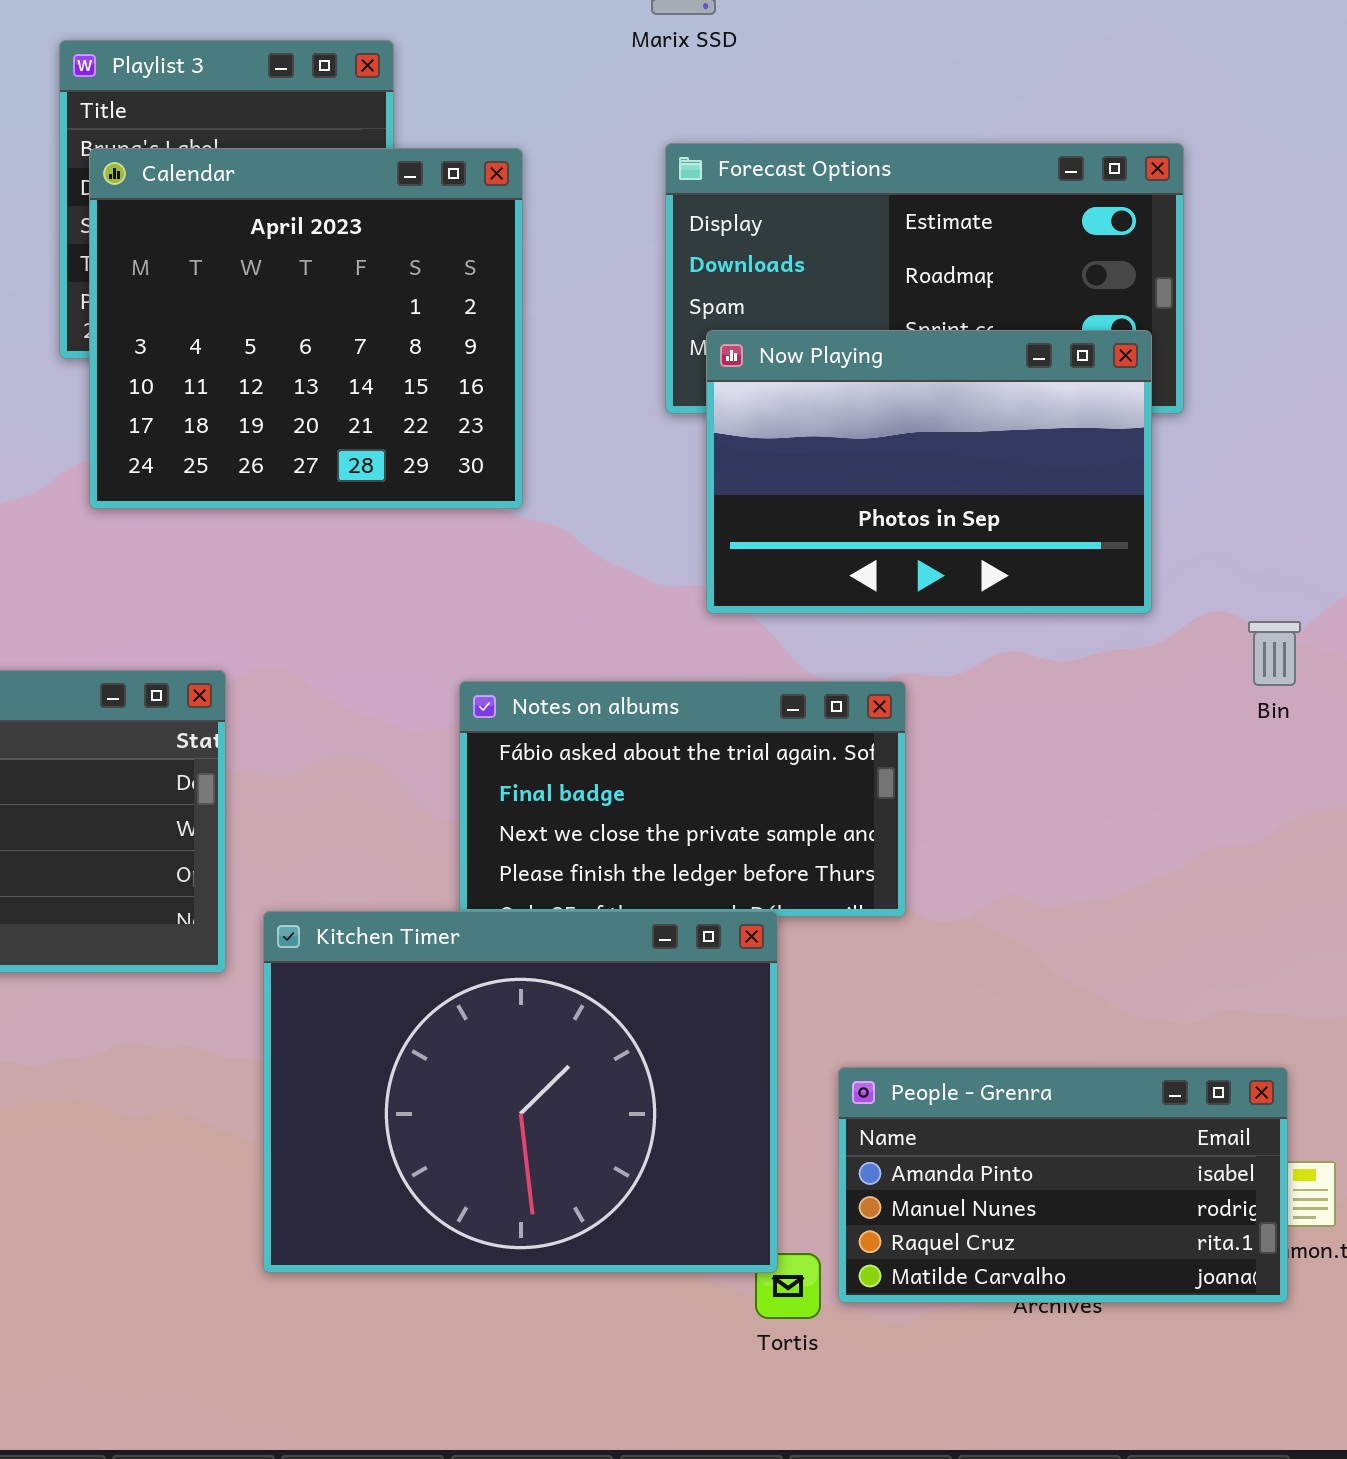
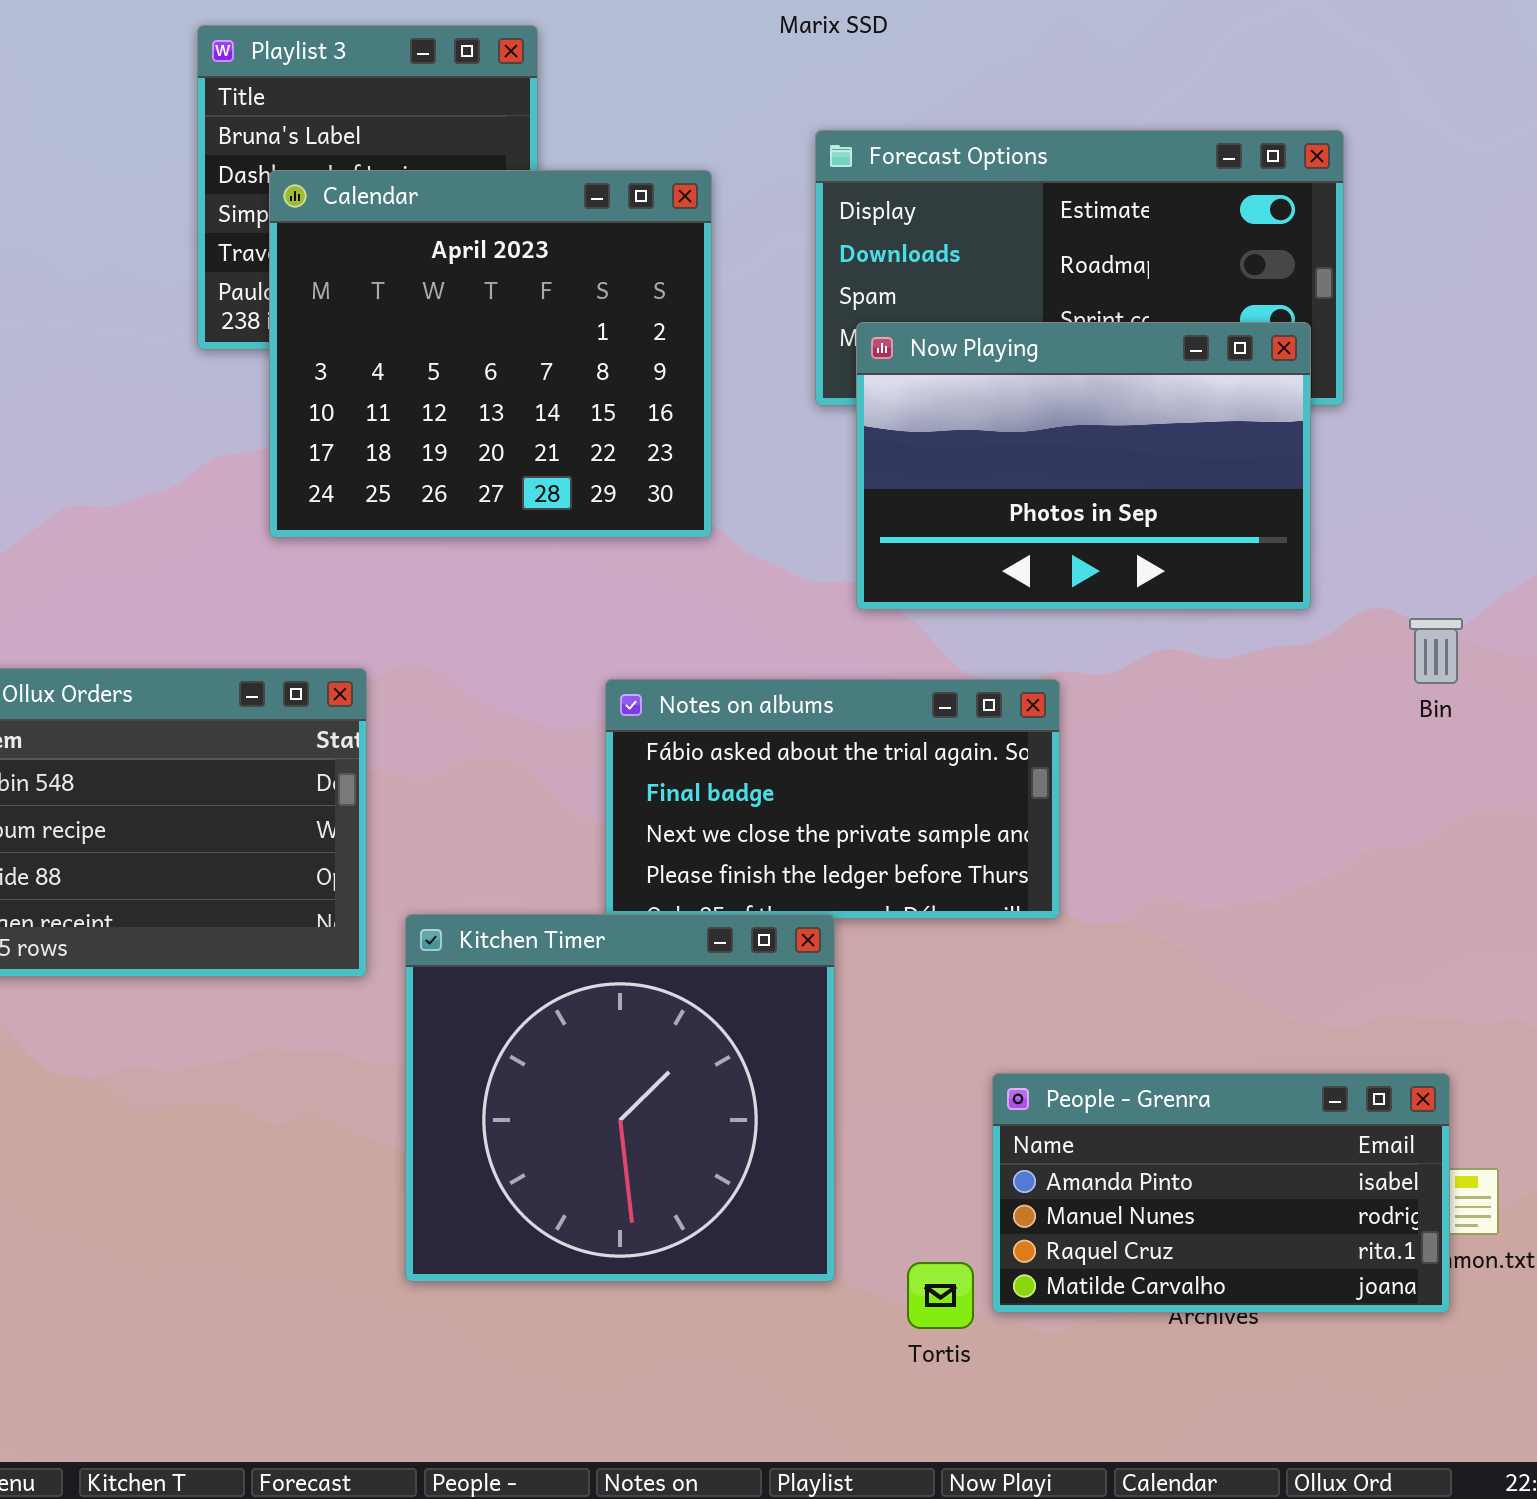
Calendar: [89,148,523,509] -> [269,170,712,538], moved
Kitchen Timer: [263,911,778,1273] -> [405,914,835,1282], resized

